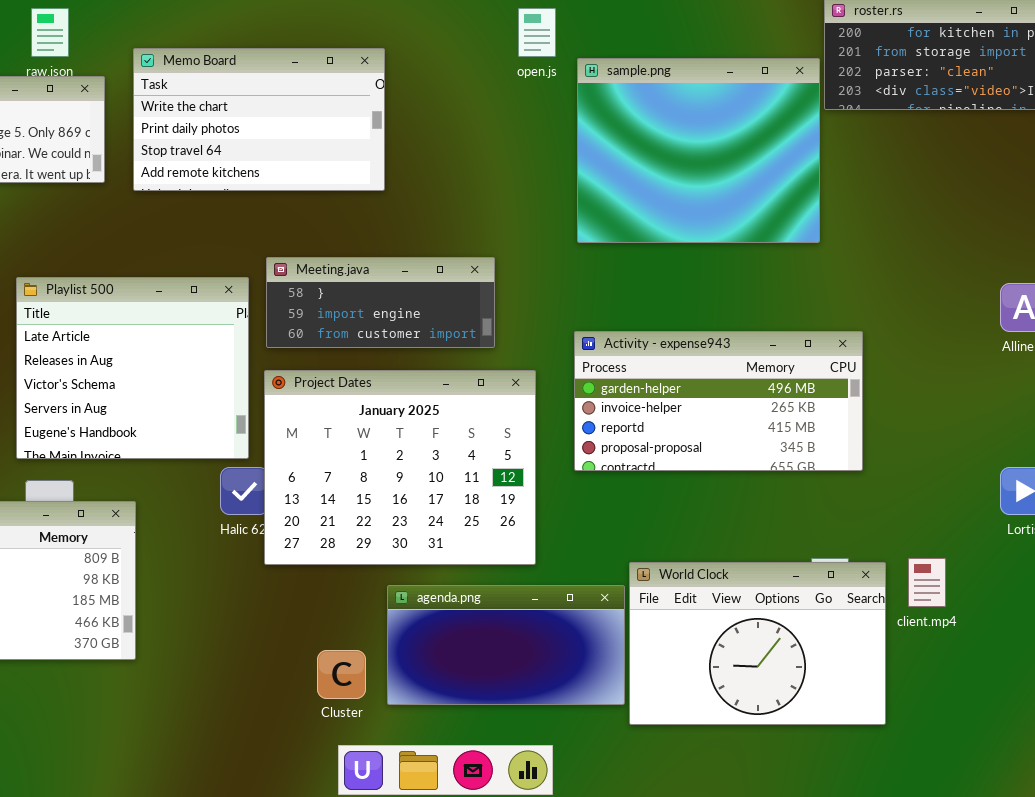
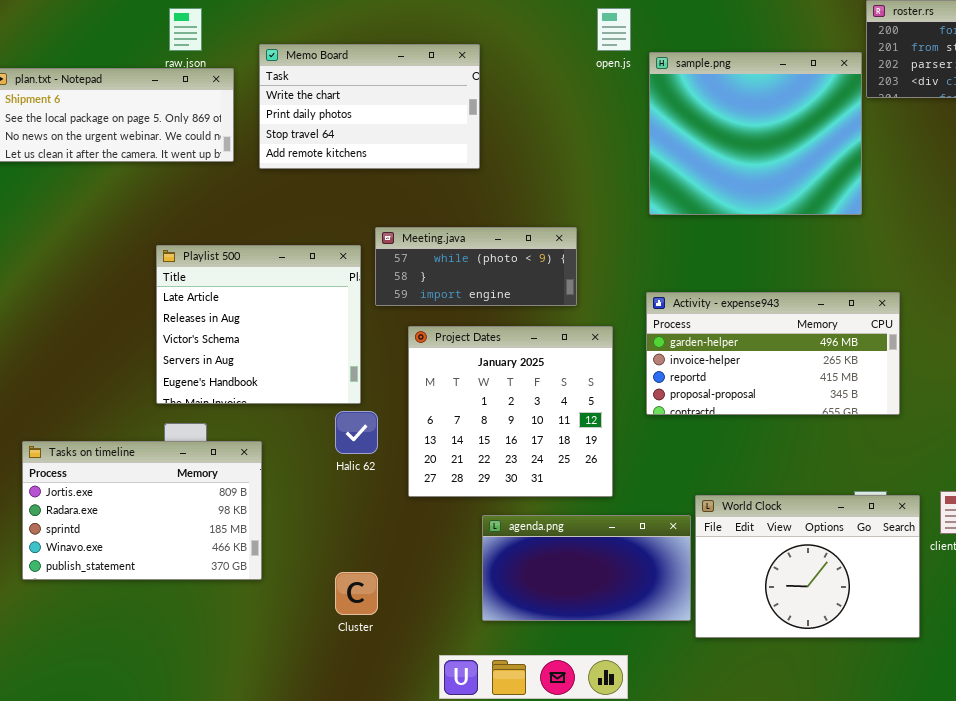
Meeting.java: [266,257,495,348] -> [375,227,577,306], scrolled up 1 row
Project Dates: [264,370,536,565] -> [408,326,613,497], resized
Cluster: [317,650,366,699] -> [335,572,378,615], moved

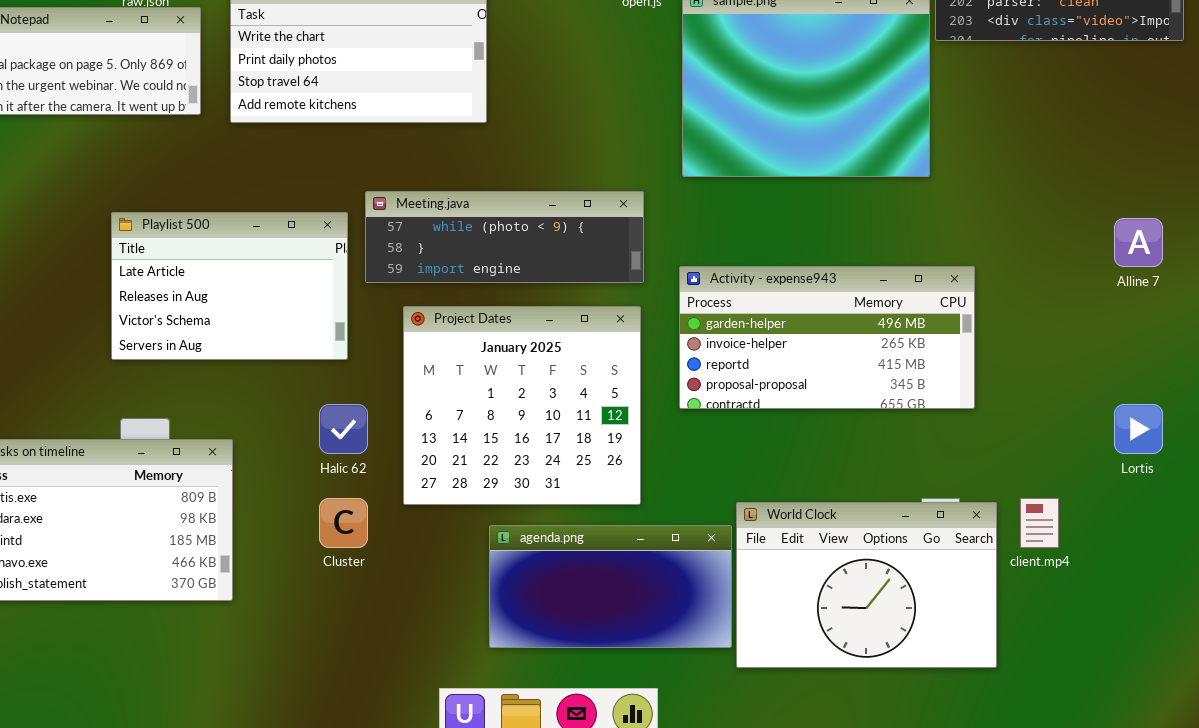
Meeting.java: [375,227,577,306] -> [365,191,644,283], resized
Playlist 500: [156,245,361,404] -> [111,212,348,360], resized
Cluster: [335,572,378,615] -> [319,498,368,548], moved

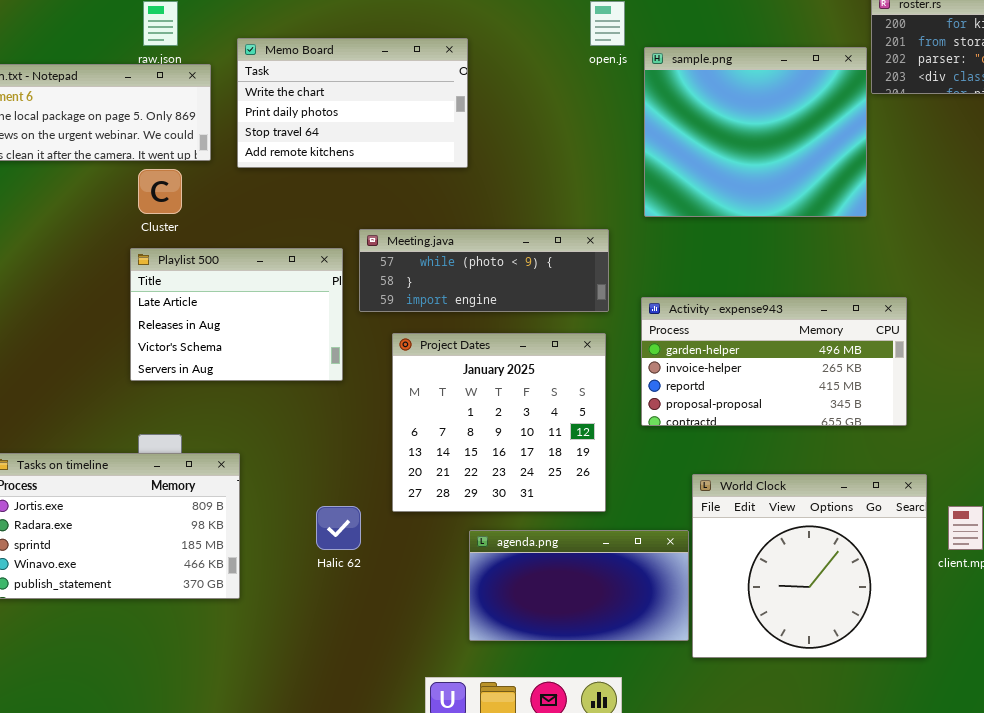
Halic 62: [319,404,368,454] -> [316,506,361,550], moved
Cluster: [319,498,368,548] -> [138,169,182,214], moved
World Clock: [736,502,997,668] -> [692,474,927,658], resized

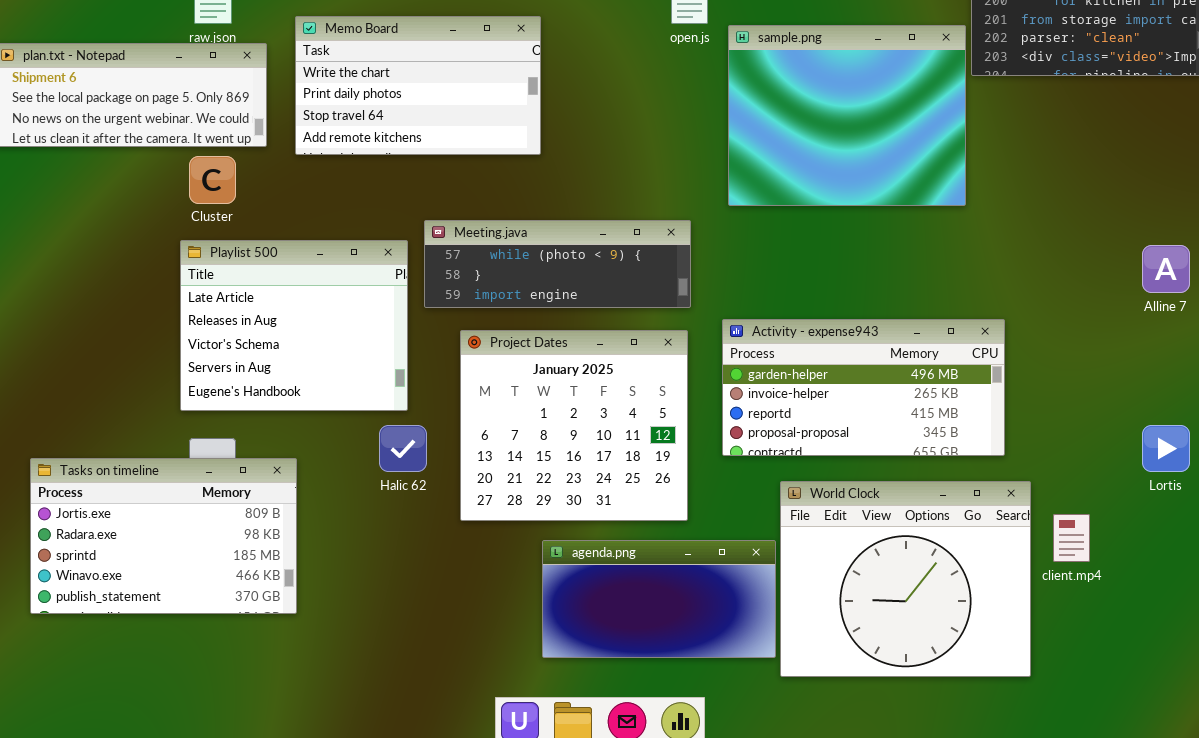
Playlist 500: [130,248,343,381] -> [180,240,408,411], resized
Activity - expense943: [641,297,907,426] -> [722,319,1005,456], moved
Halic 62: [316,506,361,550] -> [379,425,427,472], moved

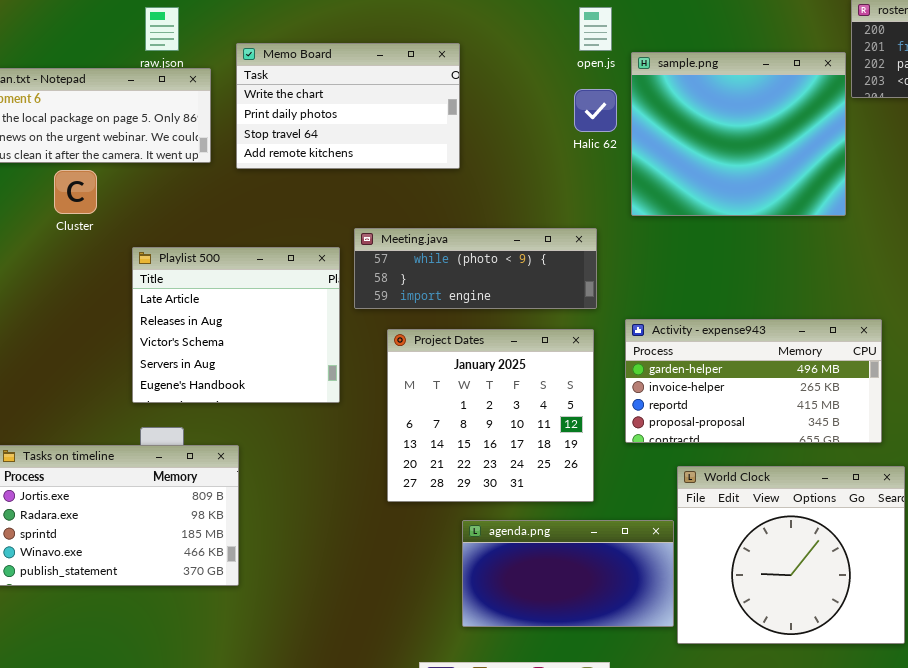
Cluster: [189,156,236,204] -> [54,170,97,214], moved
Halic 62: [379,425,427,472] -> [574,89,617,132], moved

